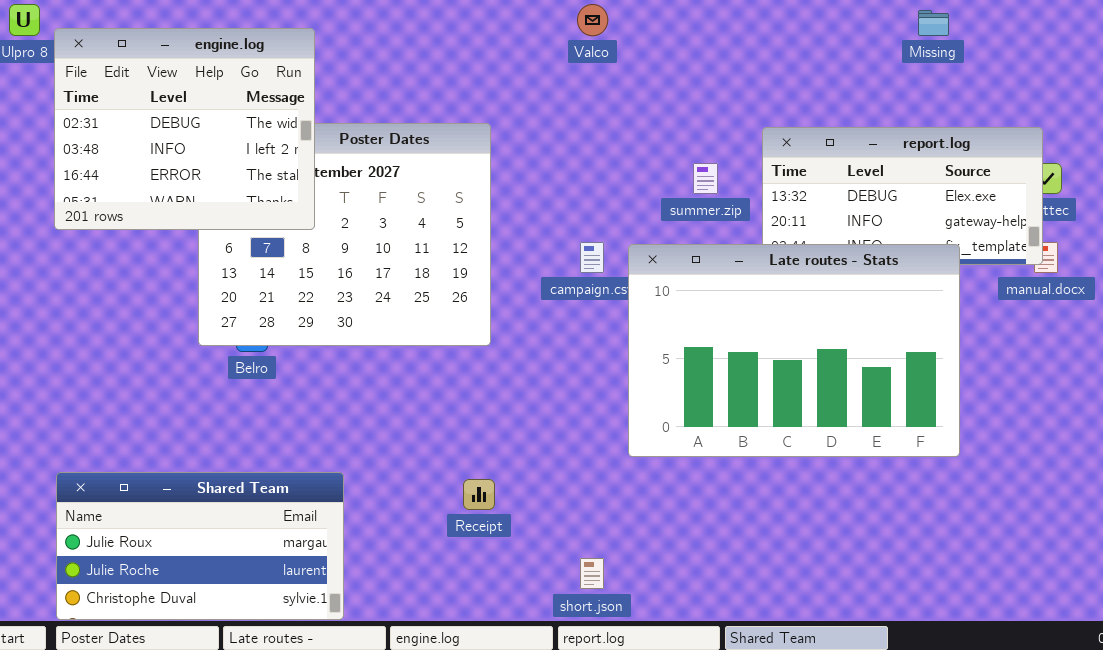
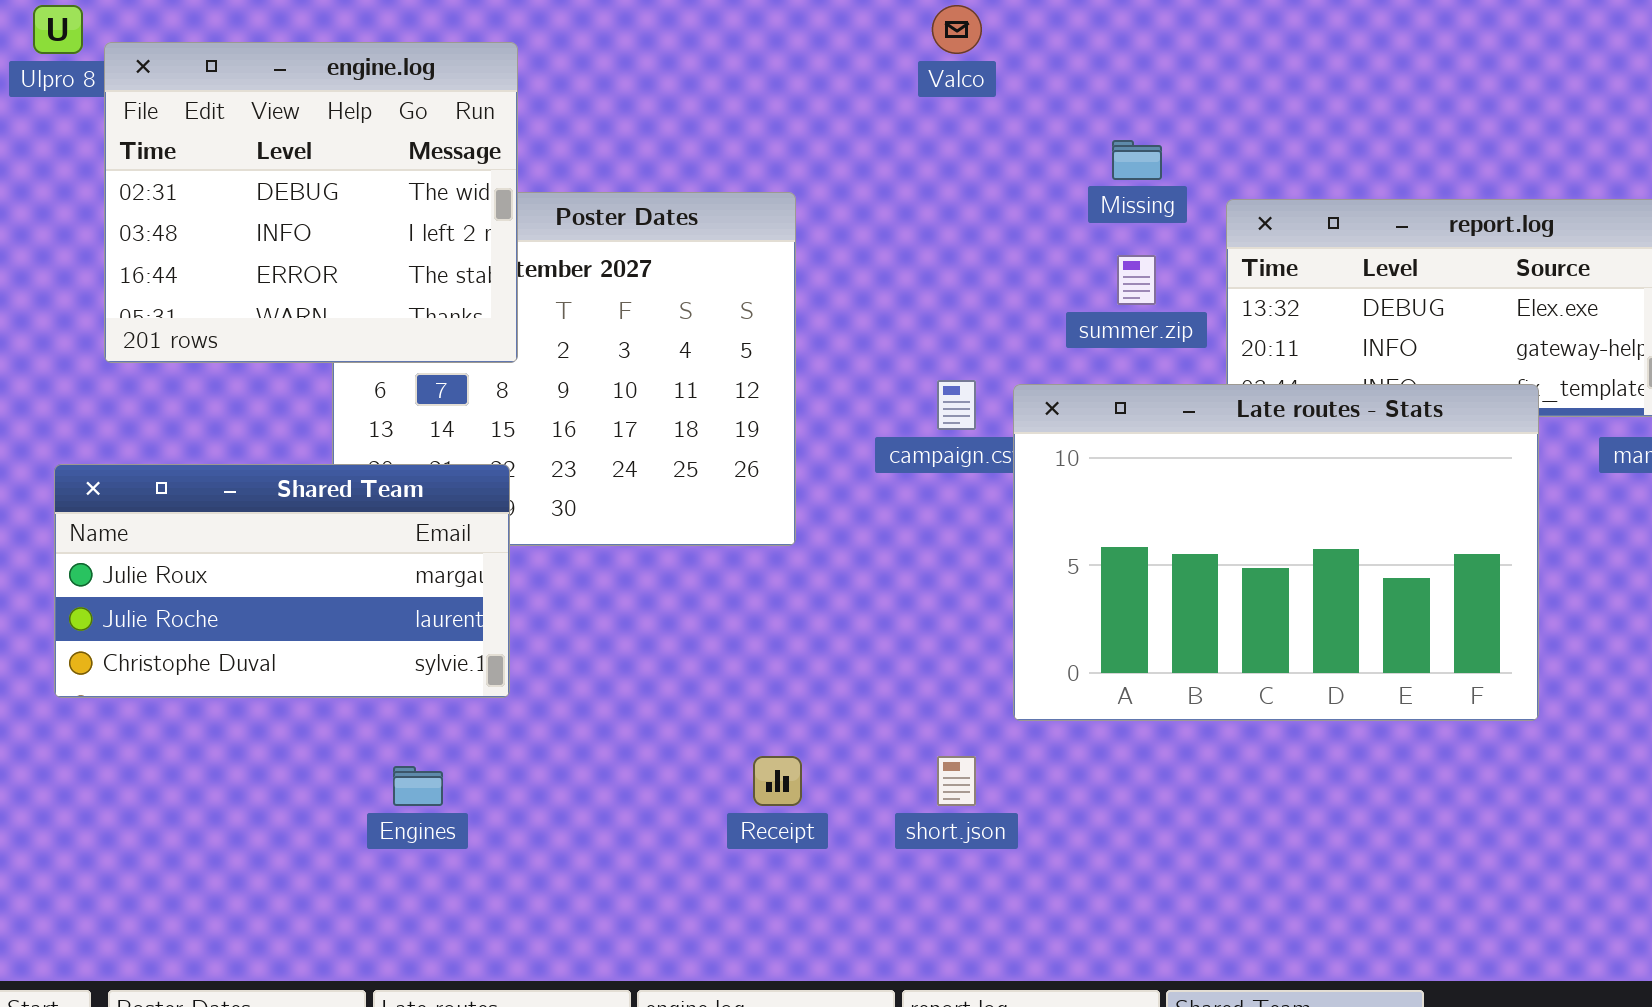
Missing: [918,10,949,36] -> [1112,140,1162,180], moved
Shared Team: [56,472,344,620] -> [54,464,510,698], moved
short.json: [580,558,604,589] -> [937,756,976,806], moved

